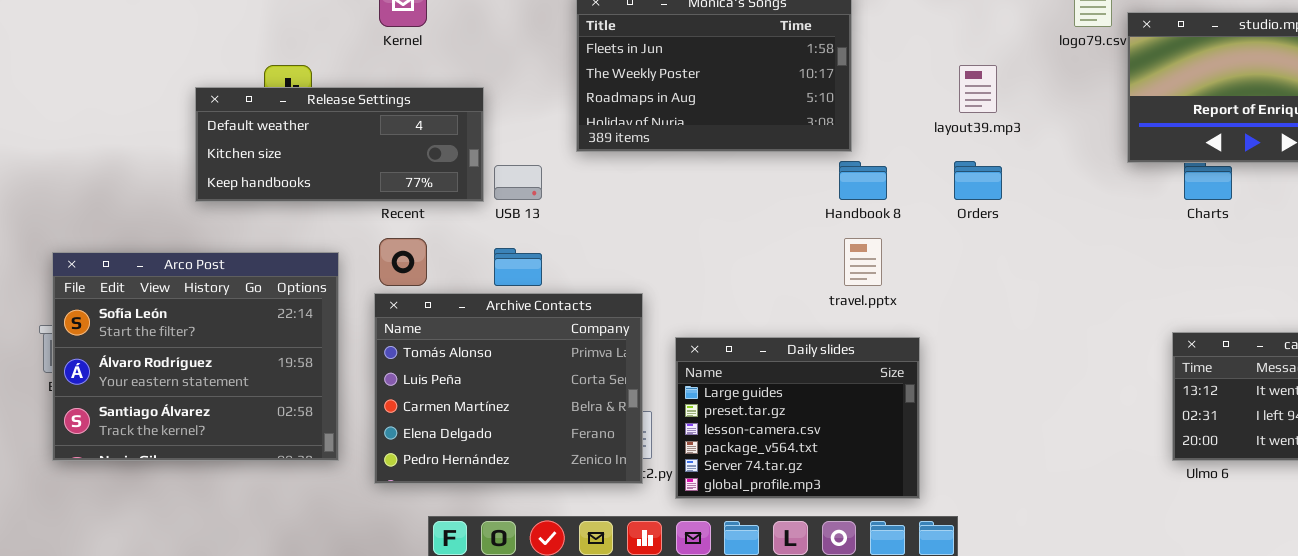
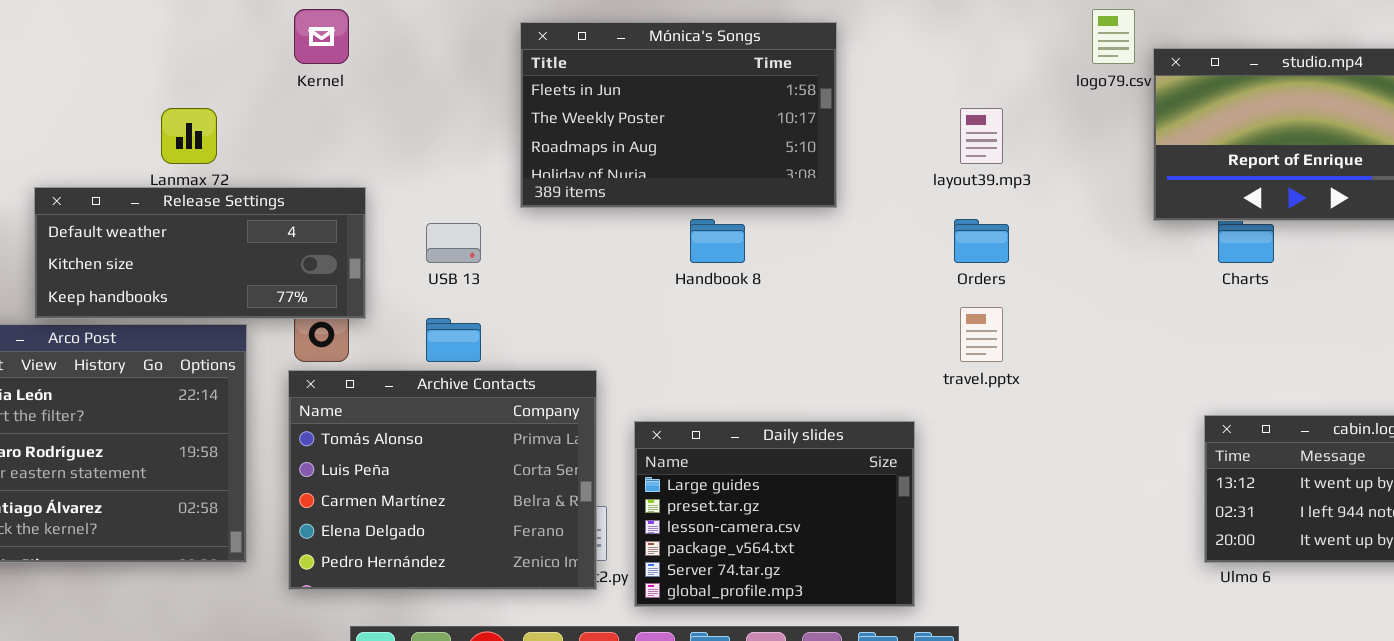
Release Settings: [195,87,484,202] -> [34,187,366,319], moved
Handbook 8: [839,161,887,200] -> [690,219,745,263], moved
travel.pptx: [844,238,882,286] -> [960,307,1003,362], moved

